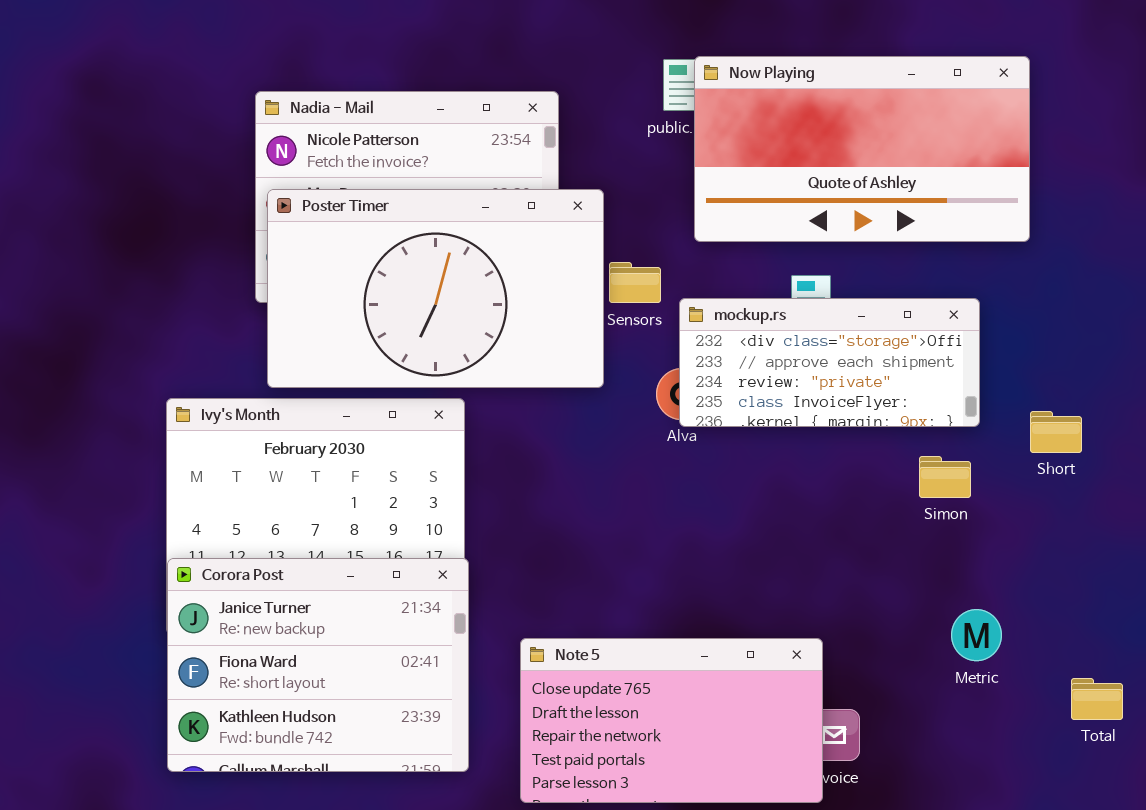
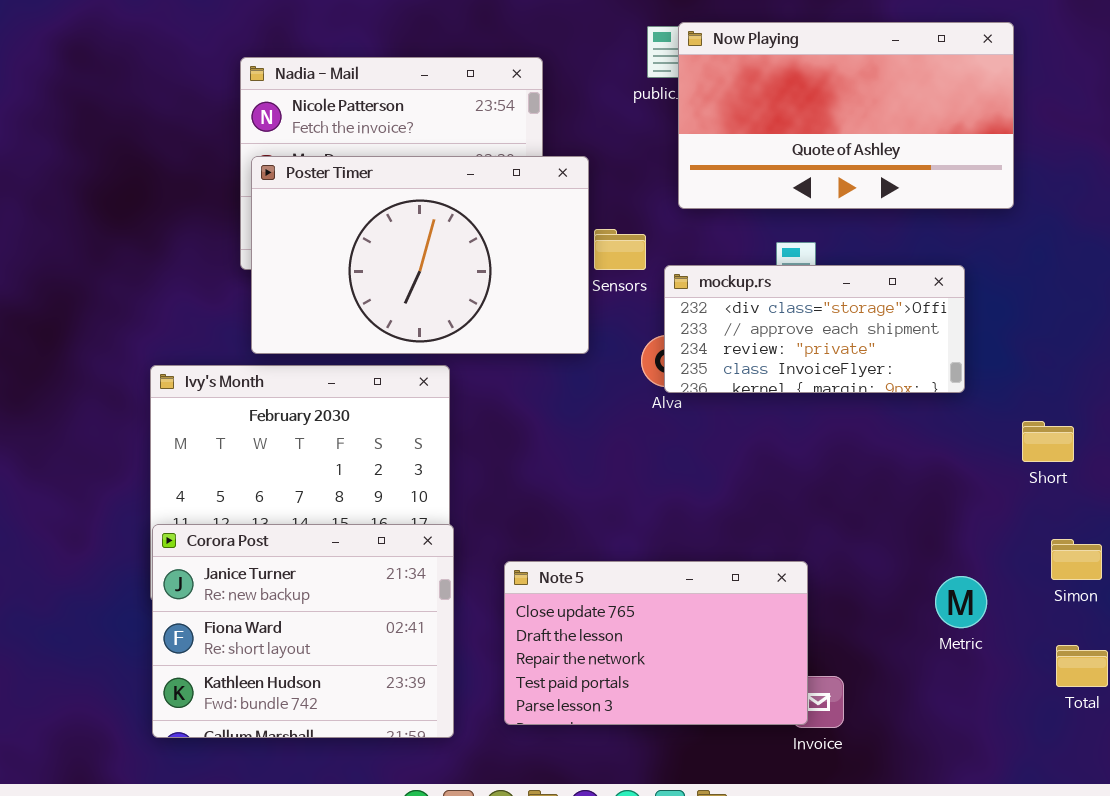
Short: [1030,411,1082,453] -> [1022,421,1074,462], moved
Simon: [919,456,971,498] -> [1051,539,1102,580], moved
Note 5: [520,638,823,803] -> [504,561,808,725], moved

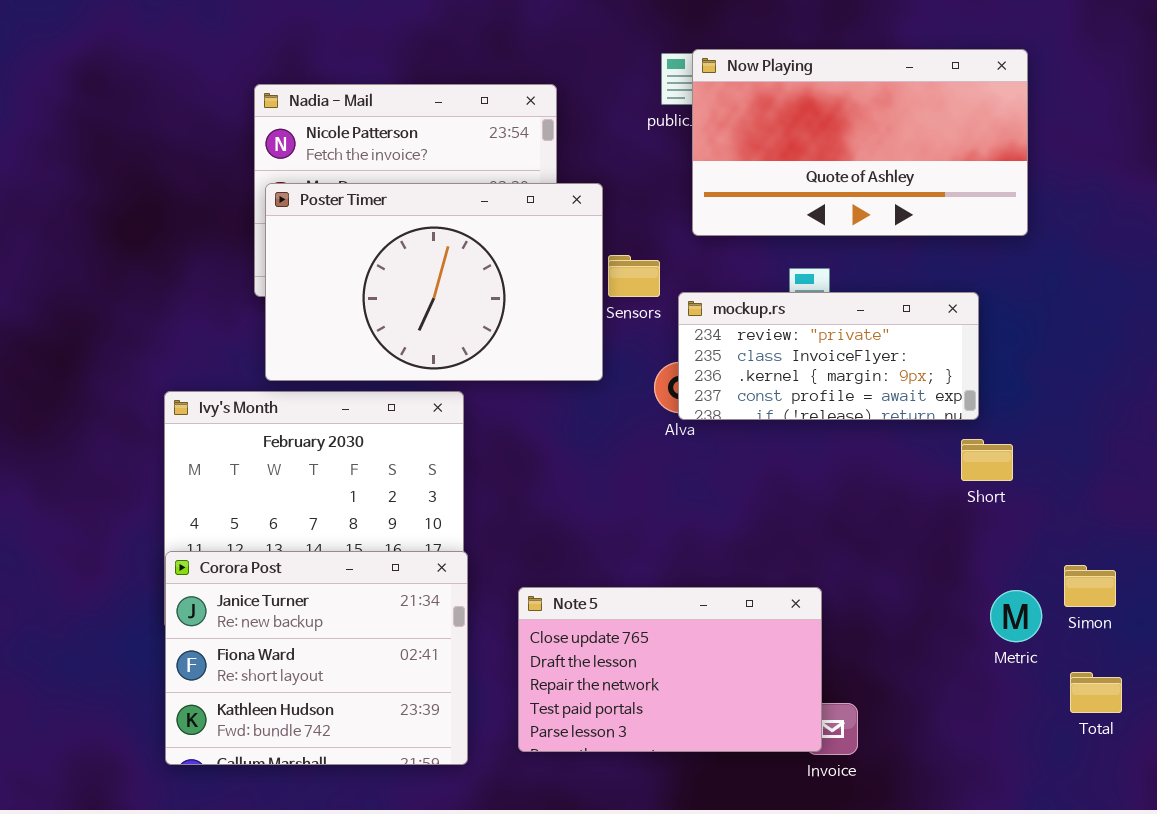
mockup.rs: [664,265,965,393] -> [678,292,979,420], scrolled down 2 rows
Short: [1022,421,1074,462] -> [961,439,1013,481], moved
Metric: [935,576,987,628] -> [990,590,1042,642], moved

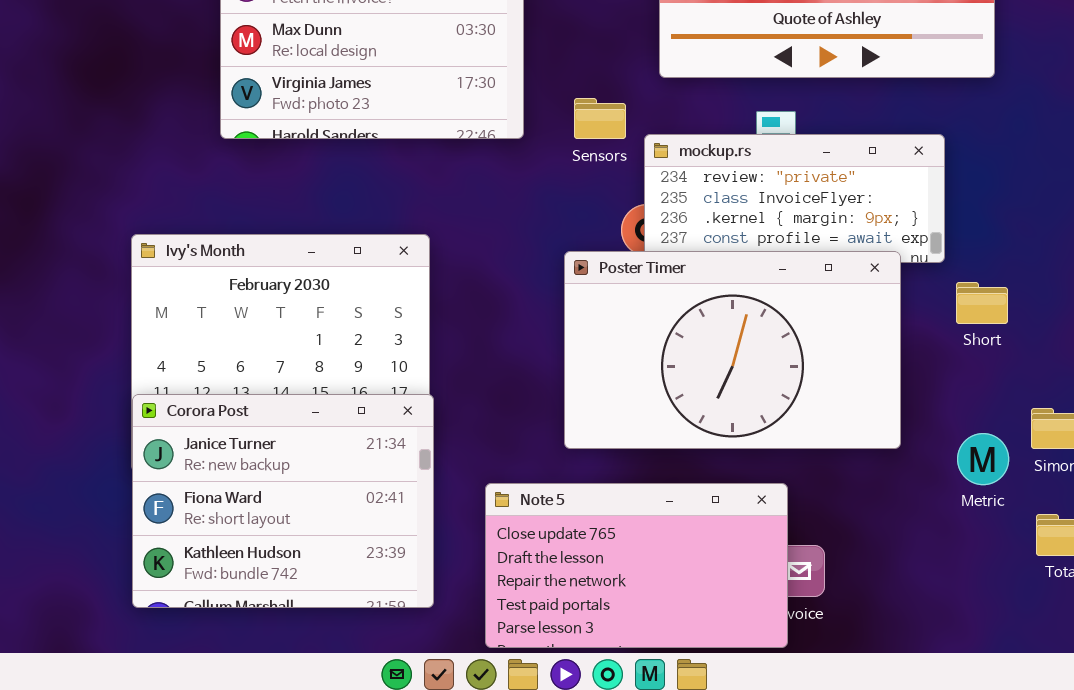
Poster Timer: [265,183,603,381] -> [564,251,901,449], moved
Short: [961,439,1013,481] -> [956,282,1008,324], moved
Note 5: [518,587,822,752] -> [485,483,788,648], moved

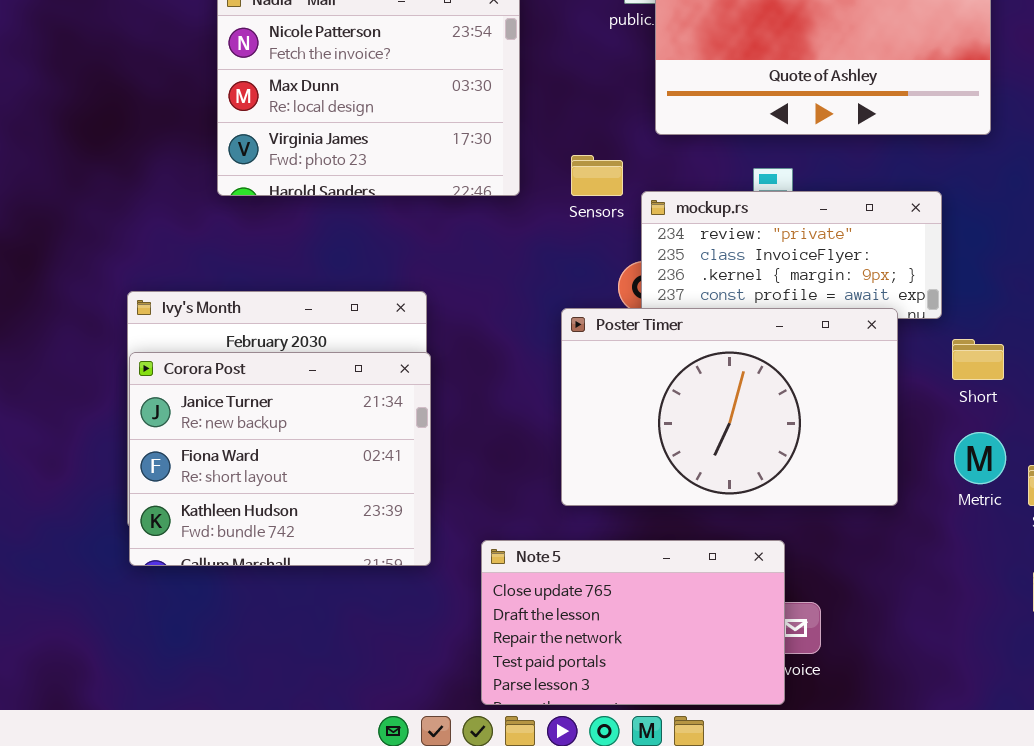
Corora Post: [132,394,434,608] -> [129,352,431,566], moved
Metric: [957,433,1009,485] -> [954,432,1006,484], moved

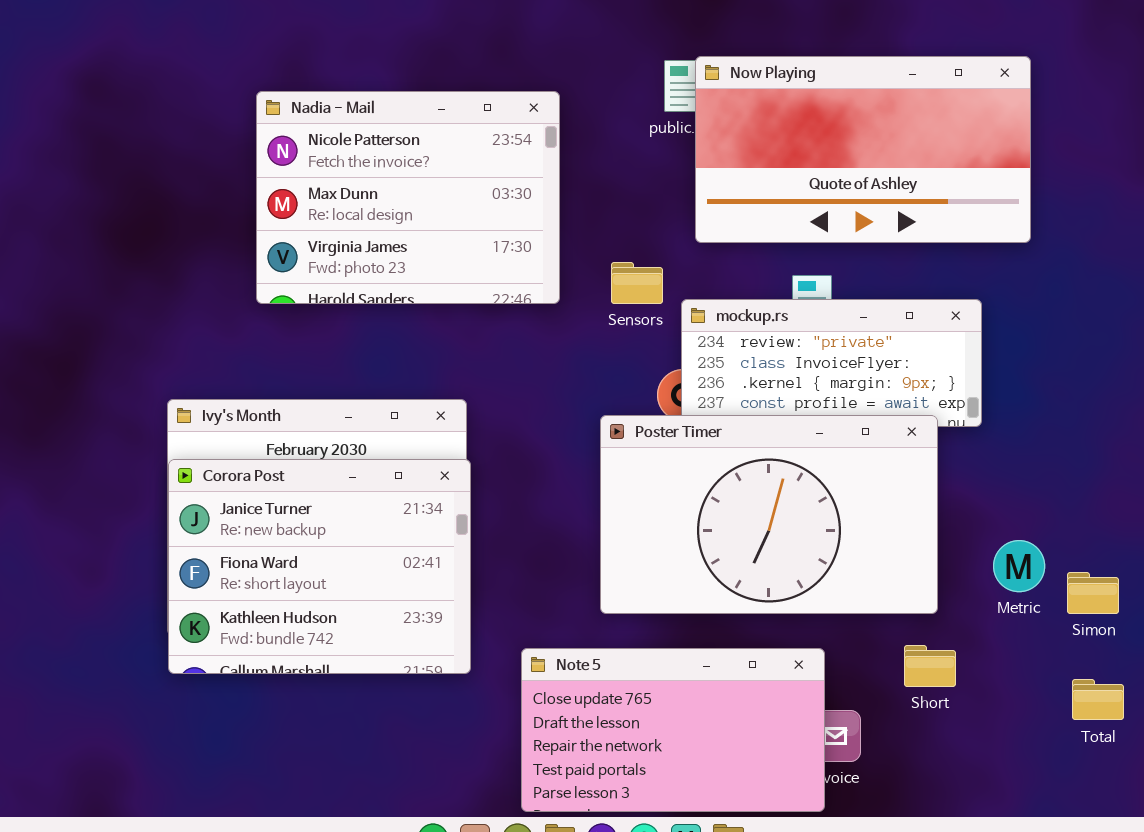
Short: [952,339,1004,380] -> [904,645,956,687], moved

